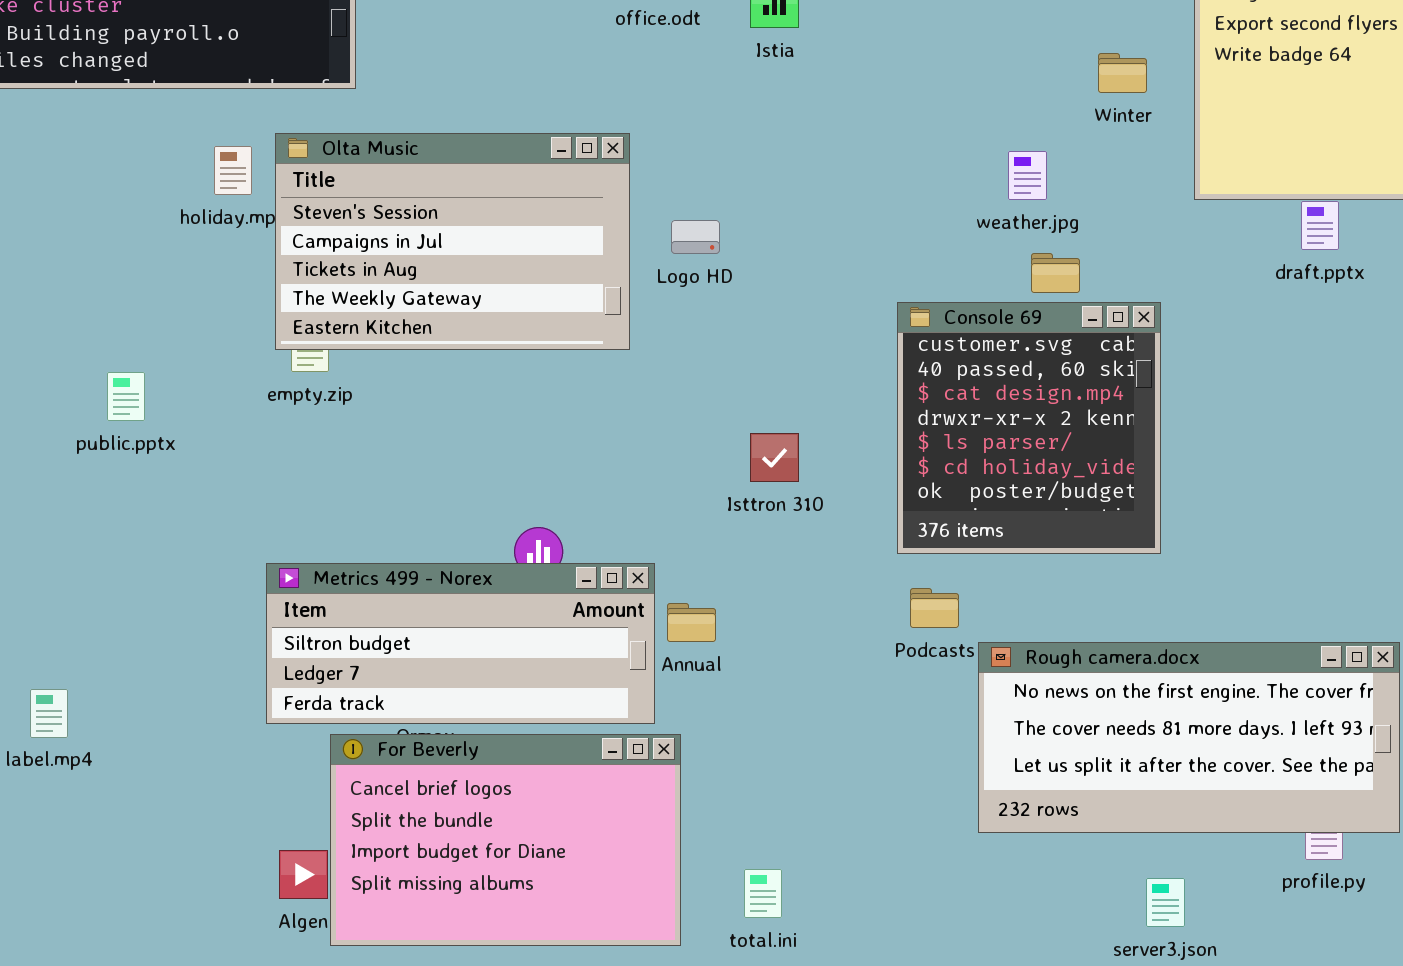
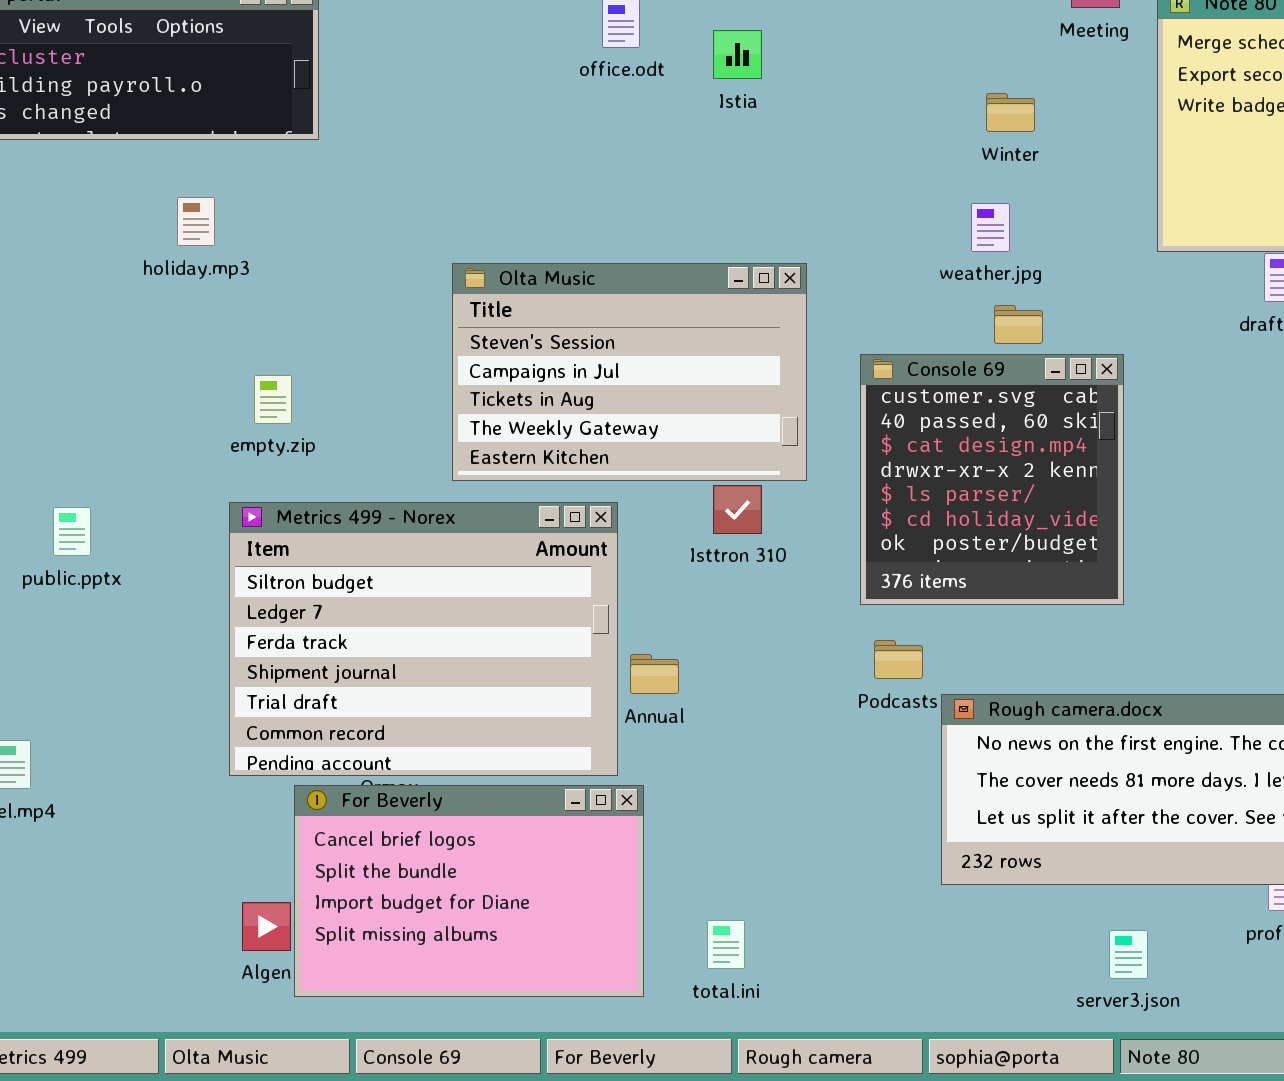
Winter: [1098,53,1147,93] -> [986,93,1035,132], moved
Olta Music: [275,133,630,350] -> [452,263,807,481], moved
public.pptx: [107,372,145,421] -> [53,507,91,556], moved
Metrics 499 - Norex: [266,563,655,724] -> [229,502,618,776], resized

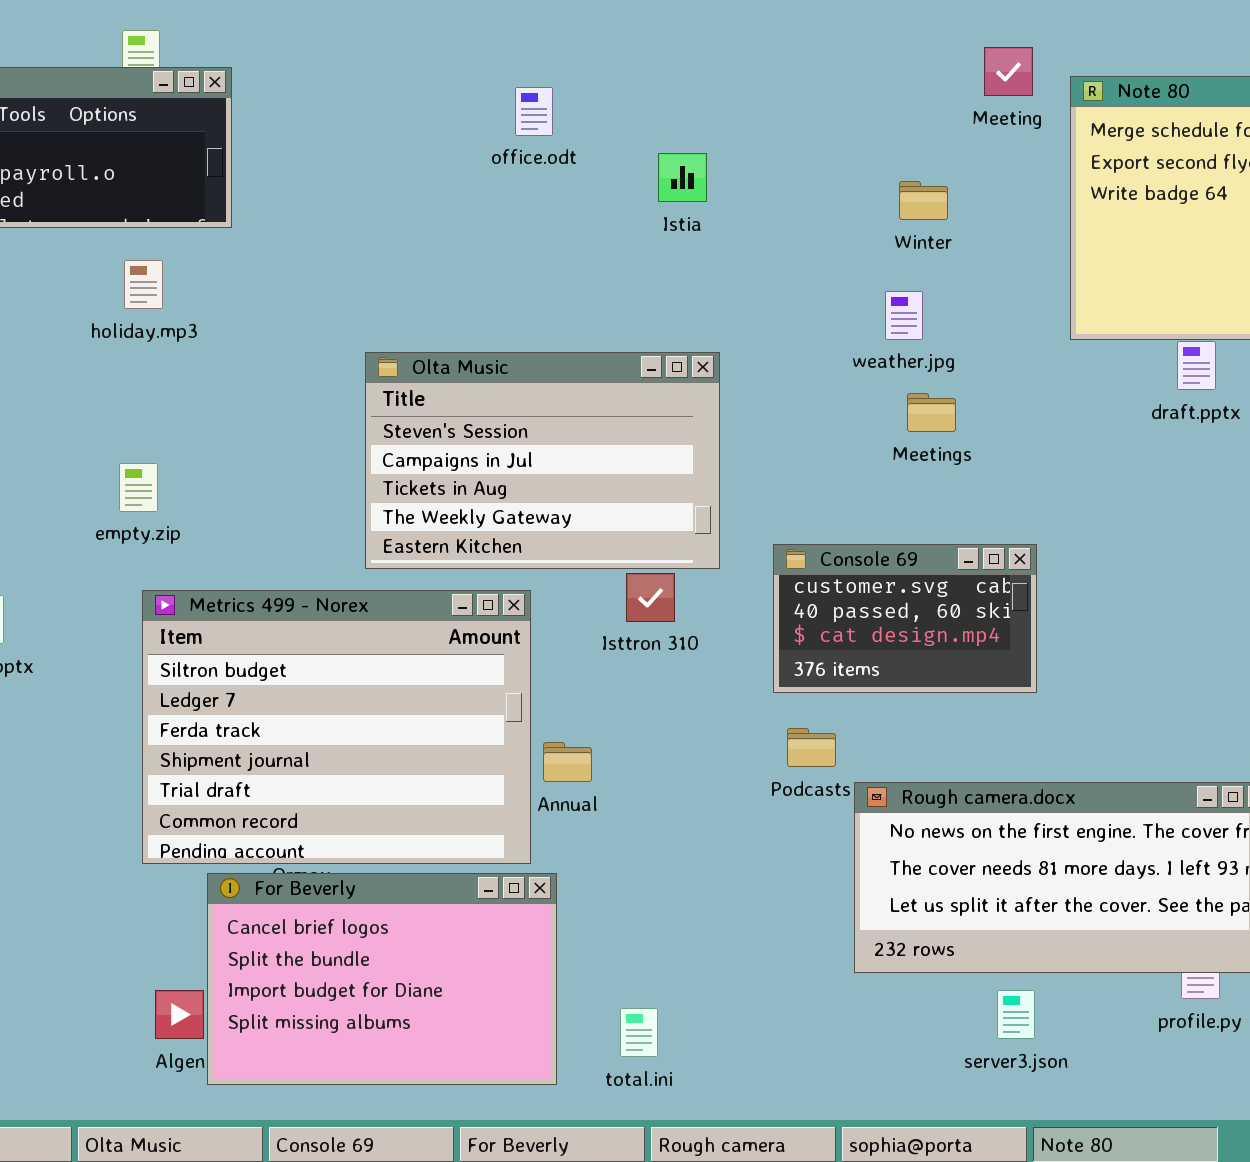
Istia: [713,30,762,79] -> [658,153,707,202], moved
holiday.mp3: [177,197,215,246] -> [124,260,163,309], moved
Console 69: [860,354,1124,605] -> [773,544,1037,693], resized
empty.zip: [254,375,292,424] -> [119,463,158,512], moved
server3.json: [1109,930,1148,979] -> [997,990,1035,1039], moved

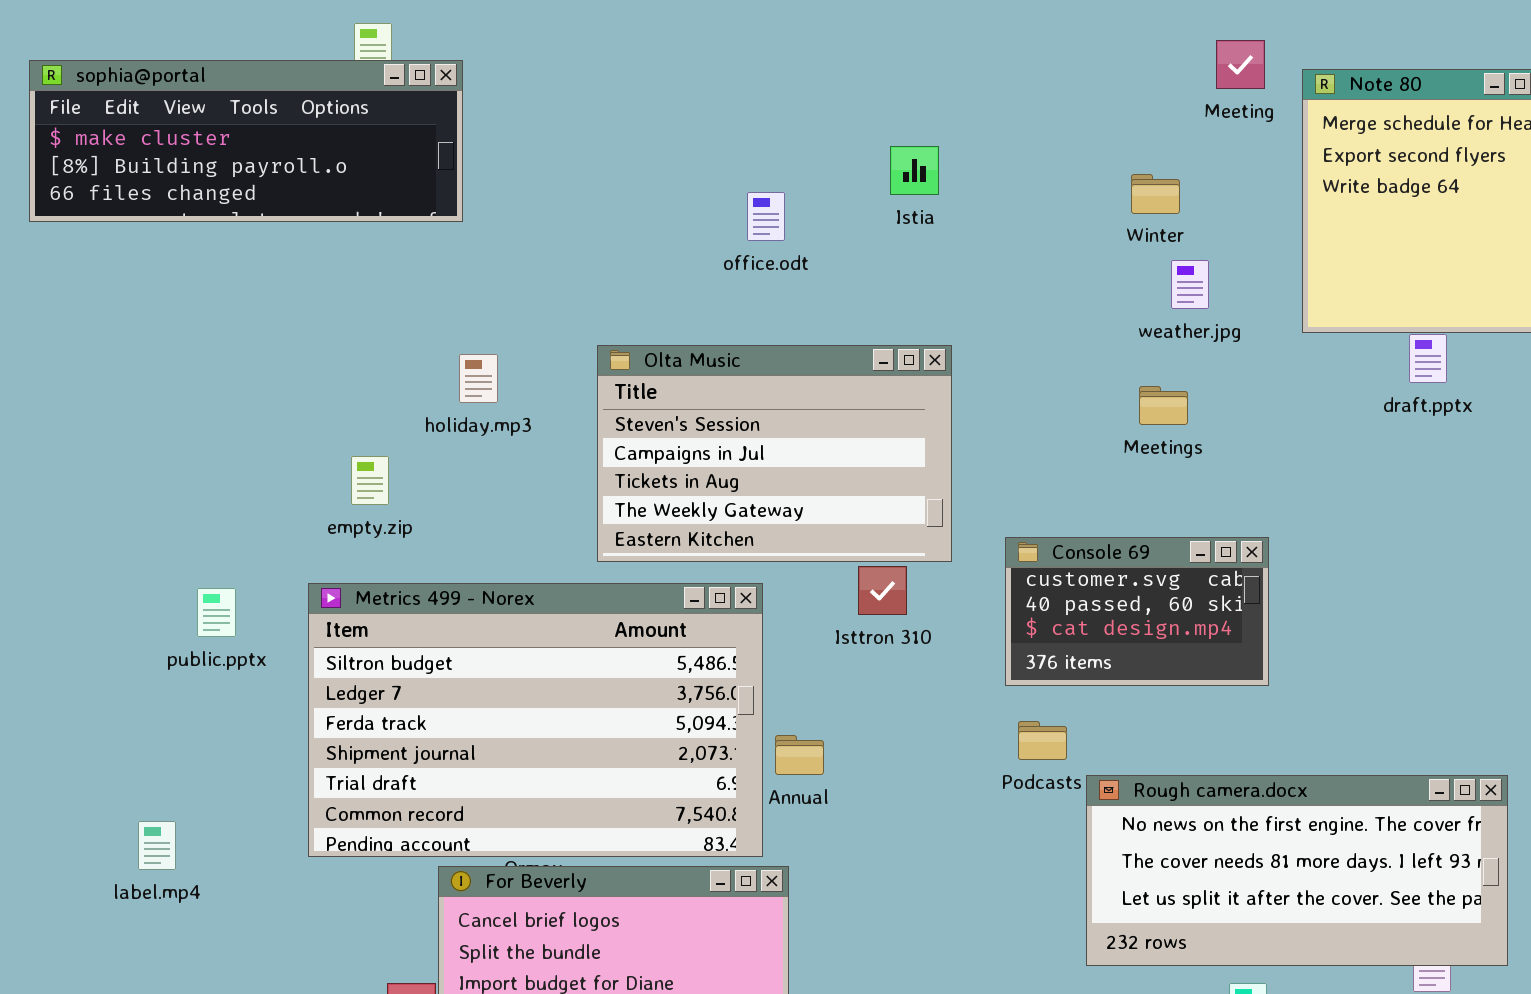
office.odt: [515,87,553,136] -> [747,192,785,241], moved
holiday.mp3: [124,260,163,309] -> [459,354,498,403], moved
weather.jpg: [885,291,923,340] -> [1171,260,1209,309], moved
Metrics 499 - Norex: [142,590,531,864] -> [308,583,763,857], resized

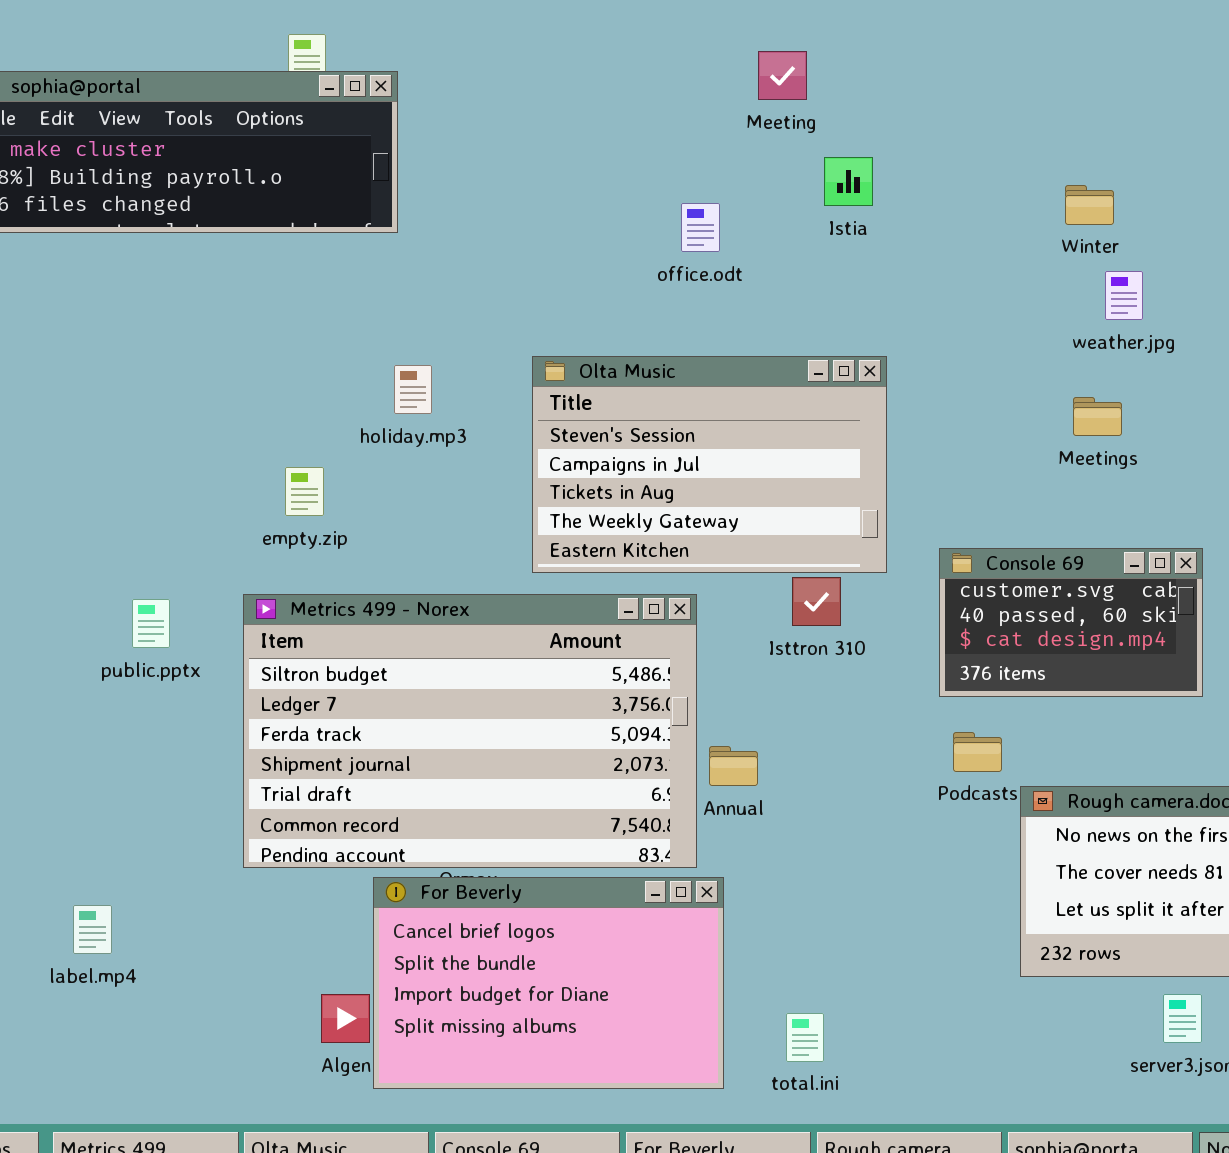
Meeting: [1216,40,1265,89] -> [758,51,807,100], moved
label.mp4: [138,821,176,870] -> [73,905,112,954], moved

